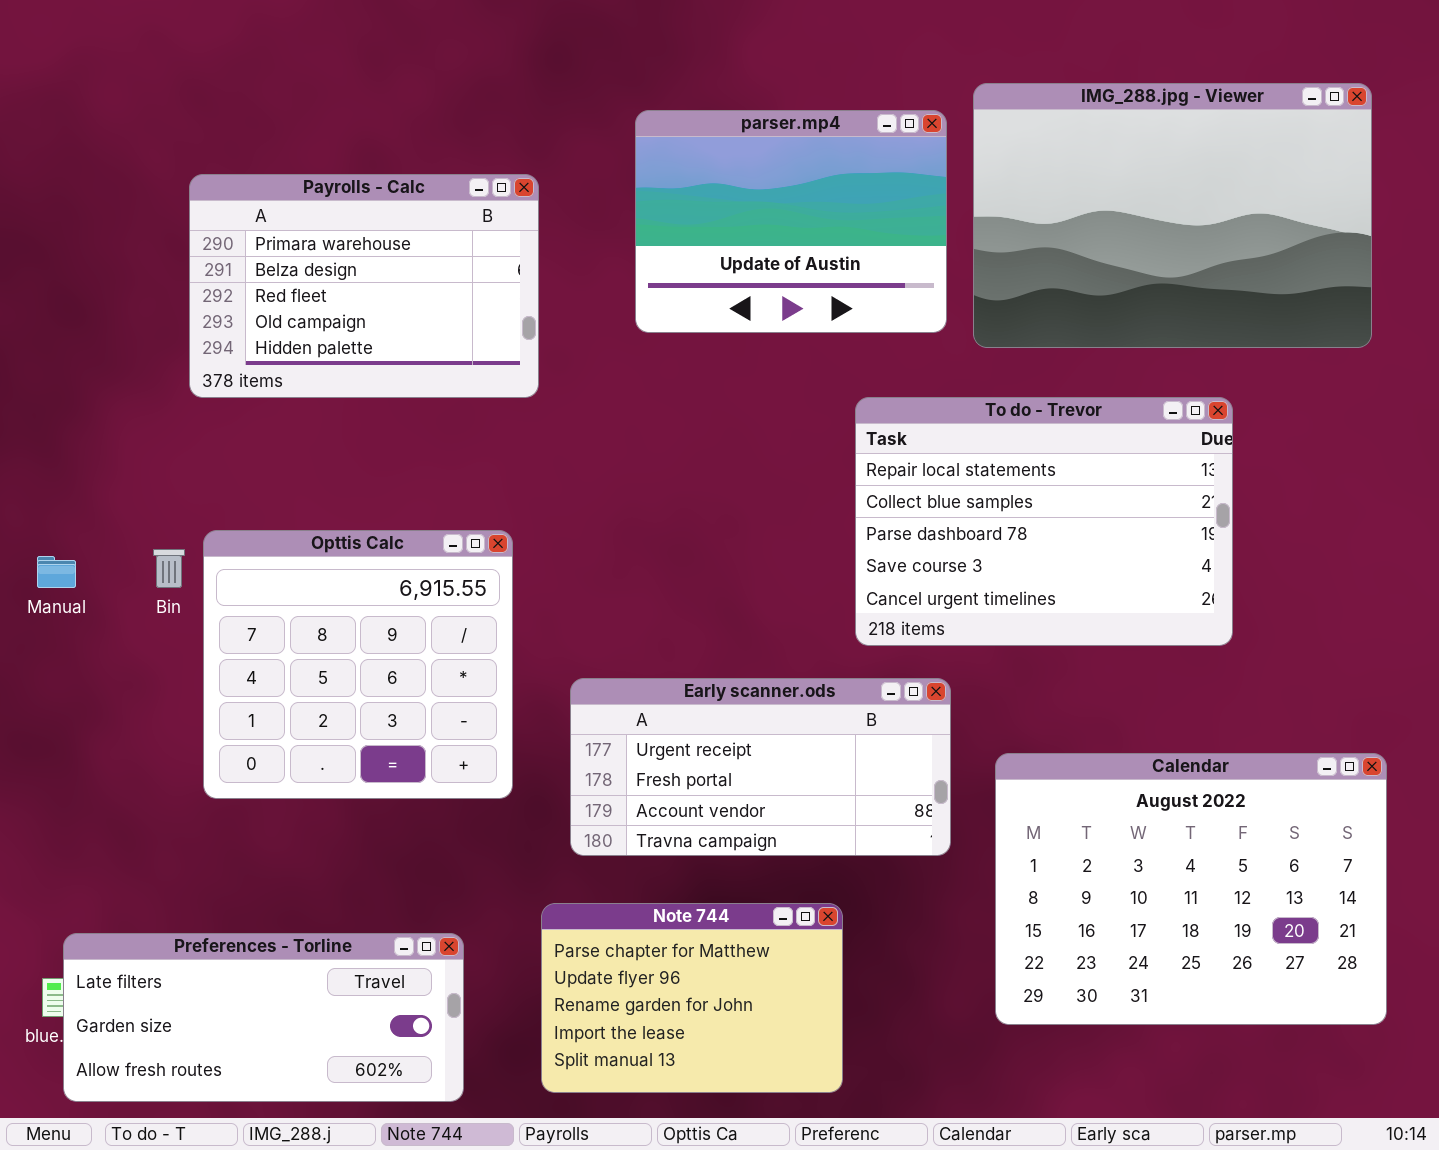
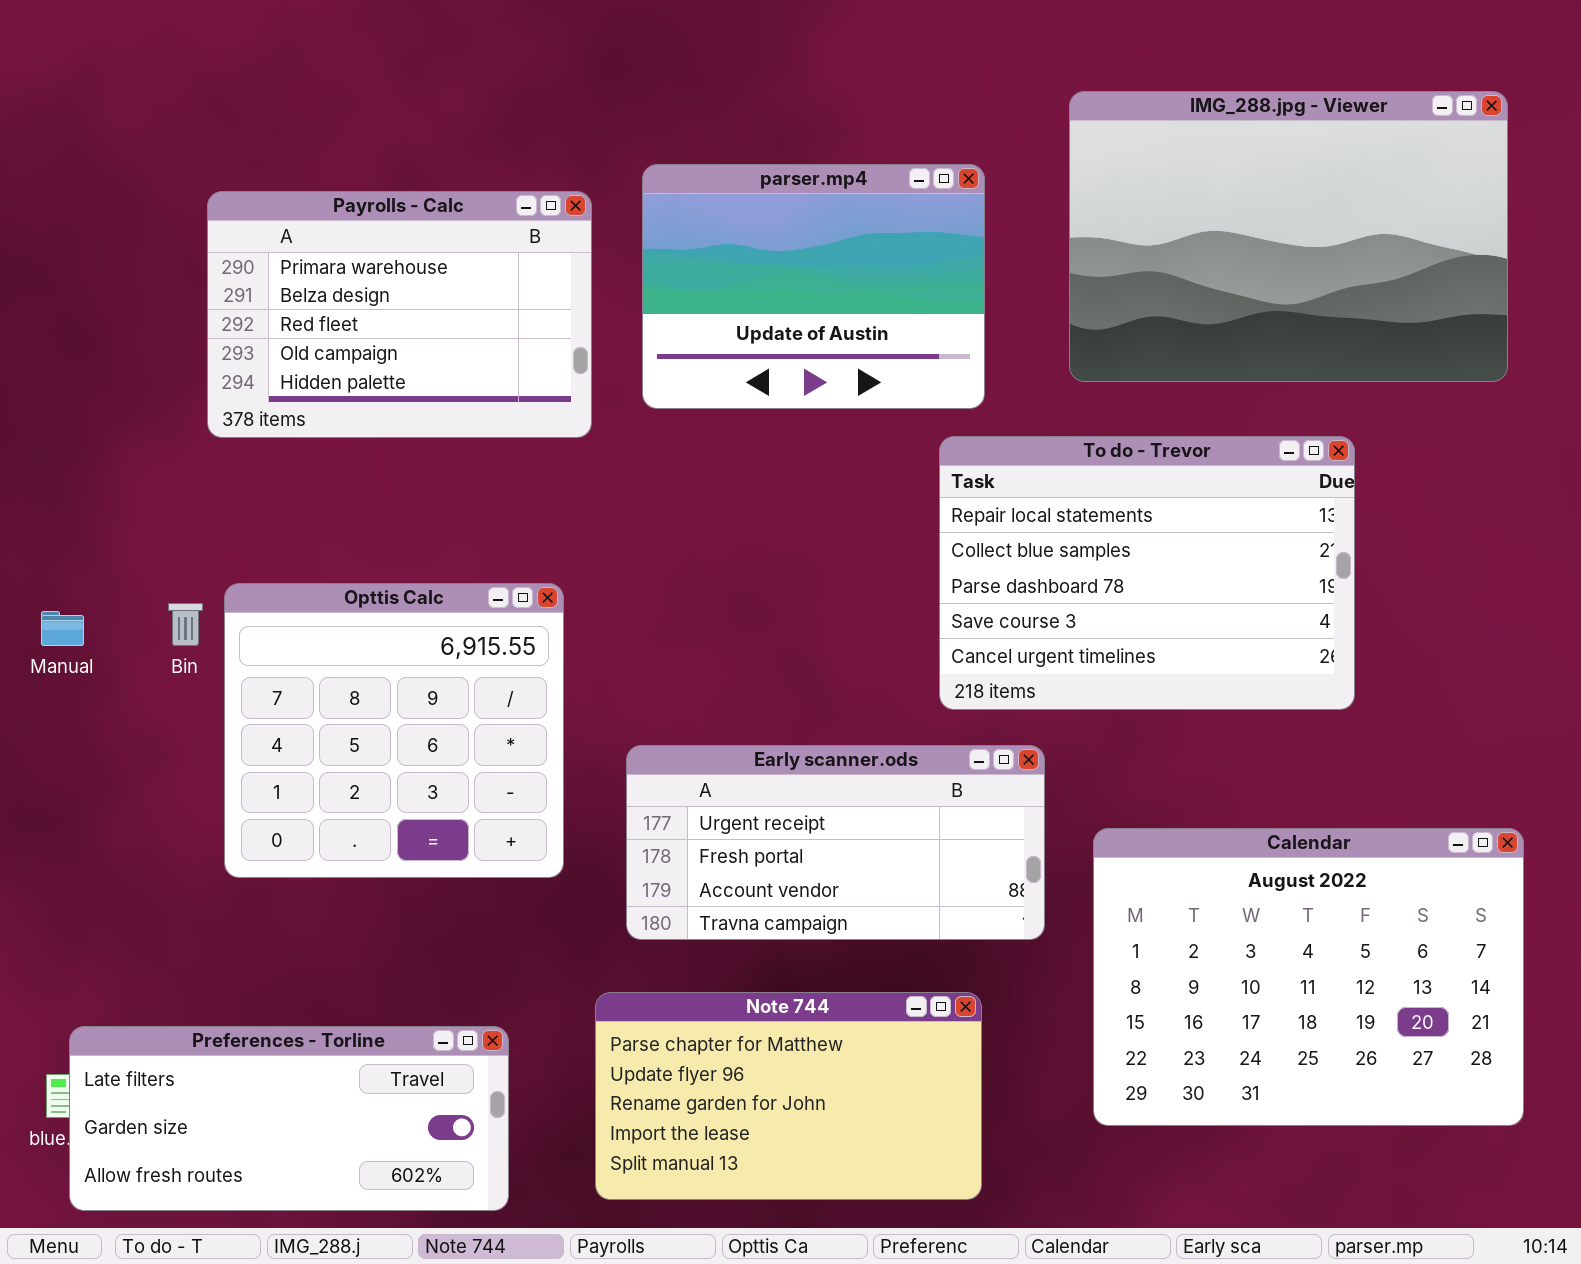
parser.mp4: [635,110,947,333] -> [642,164,985,409], moved
Note 744: [541,903,843,1093] -> [595,992,982,1200], resized

